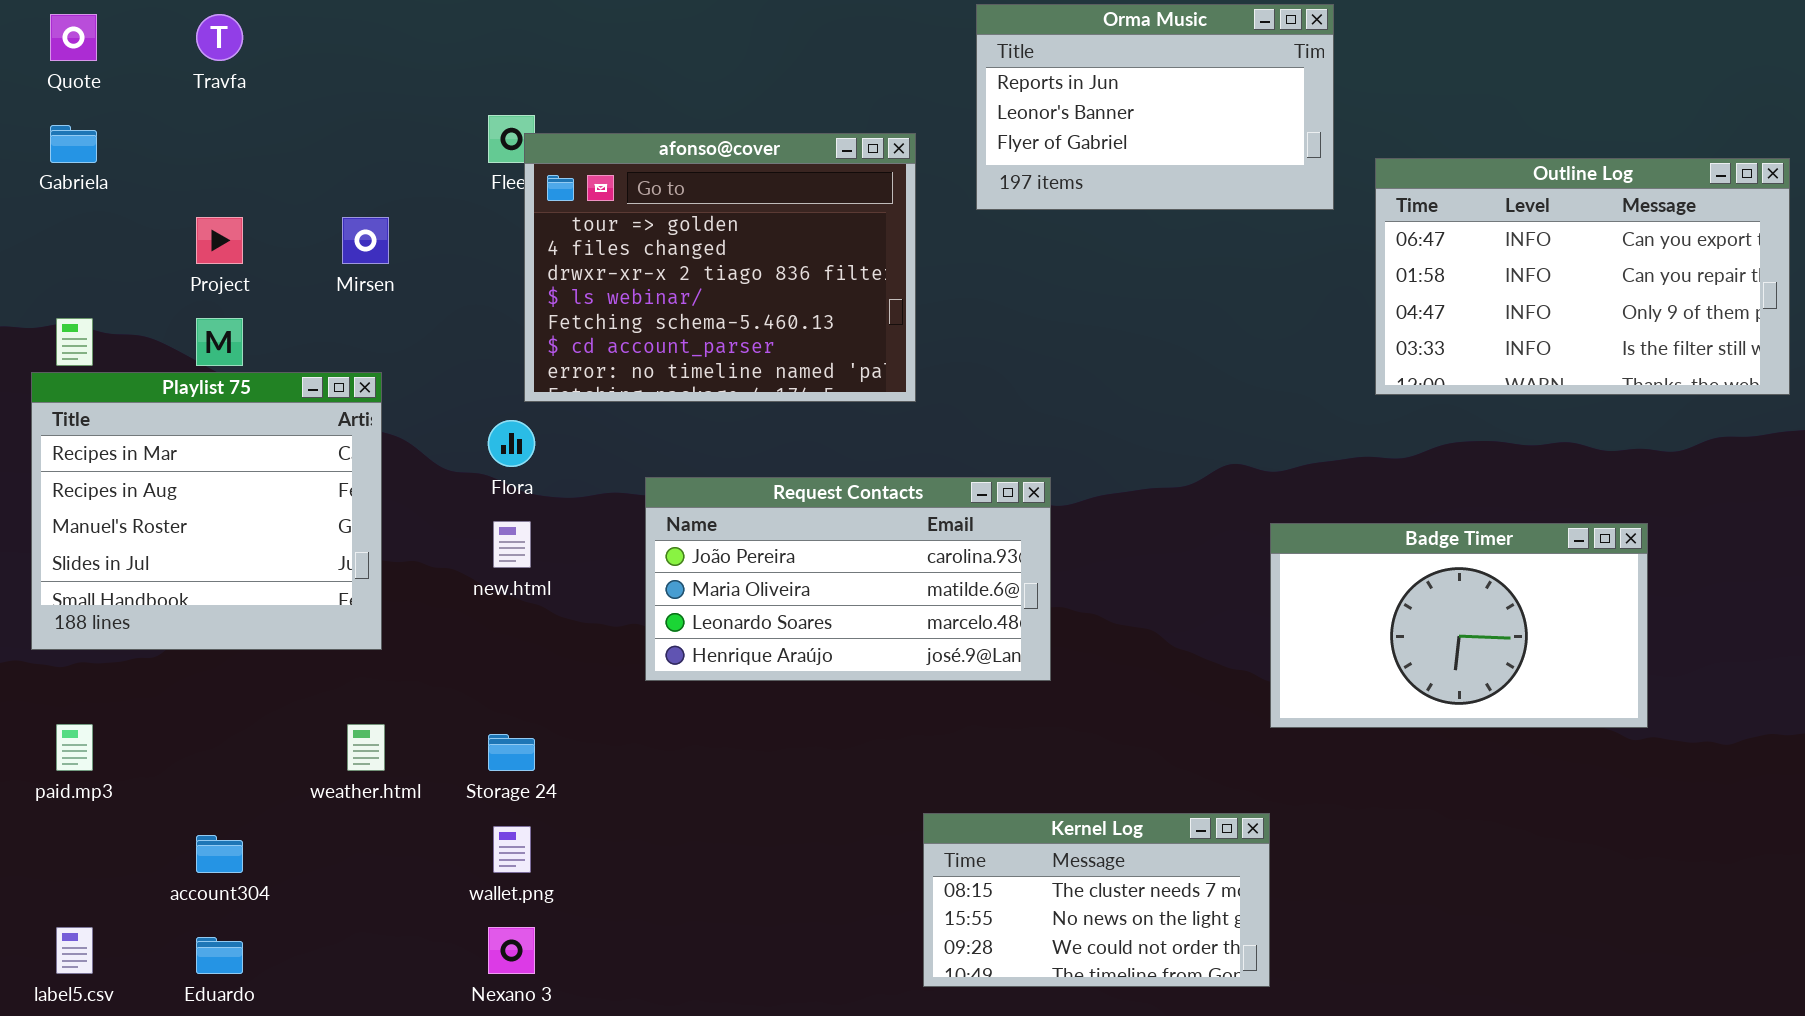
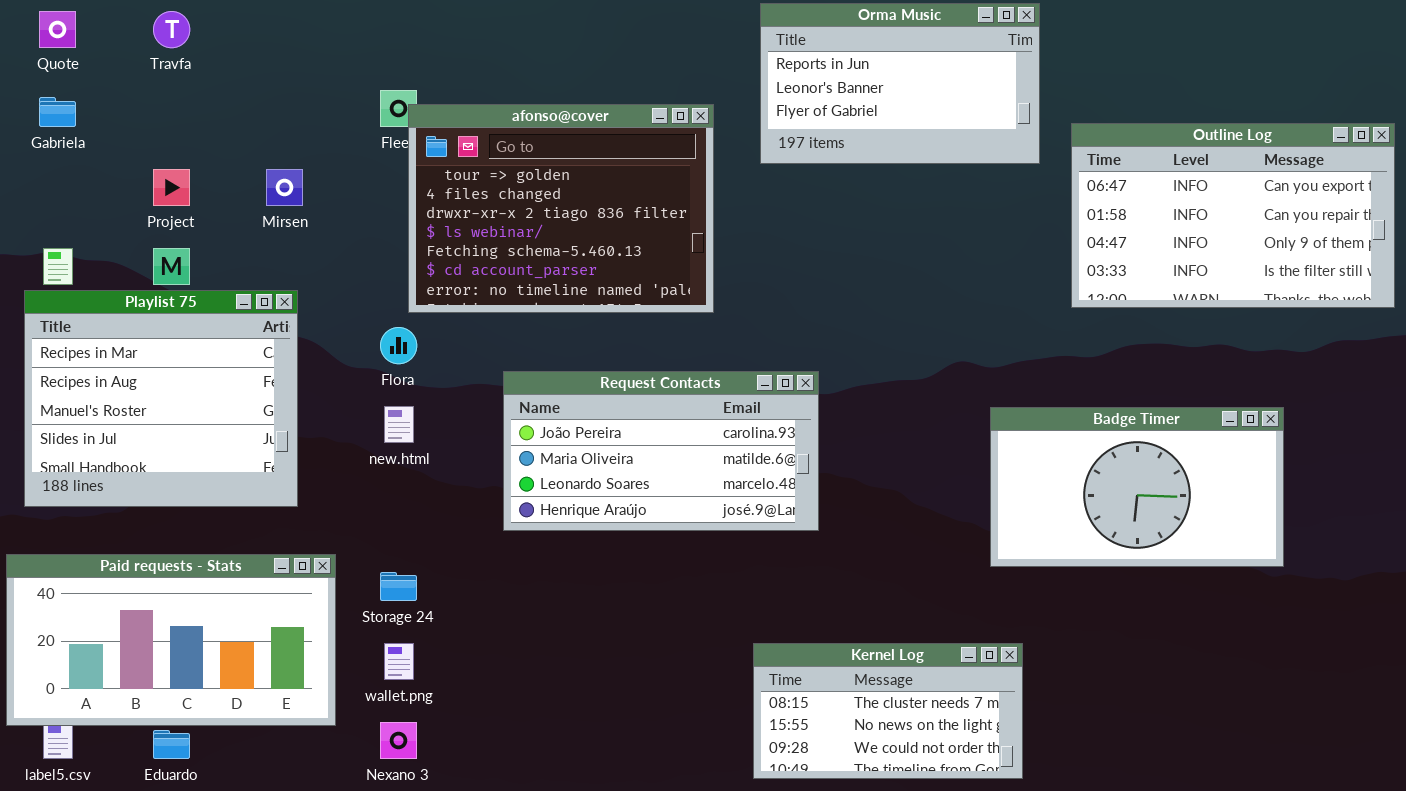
Paid requests - Stats: none -> [6,554,336,726], opened
Kernel Log: [923,813,1270,987] -> [753,643,1023,779], moved

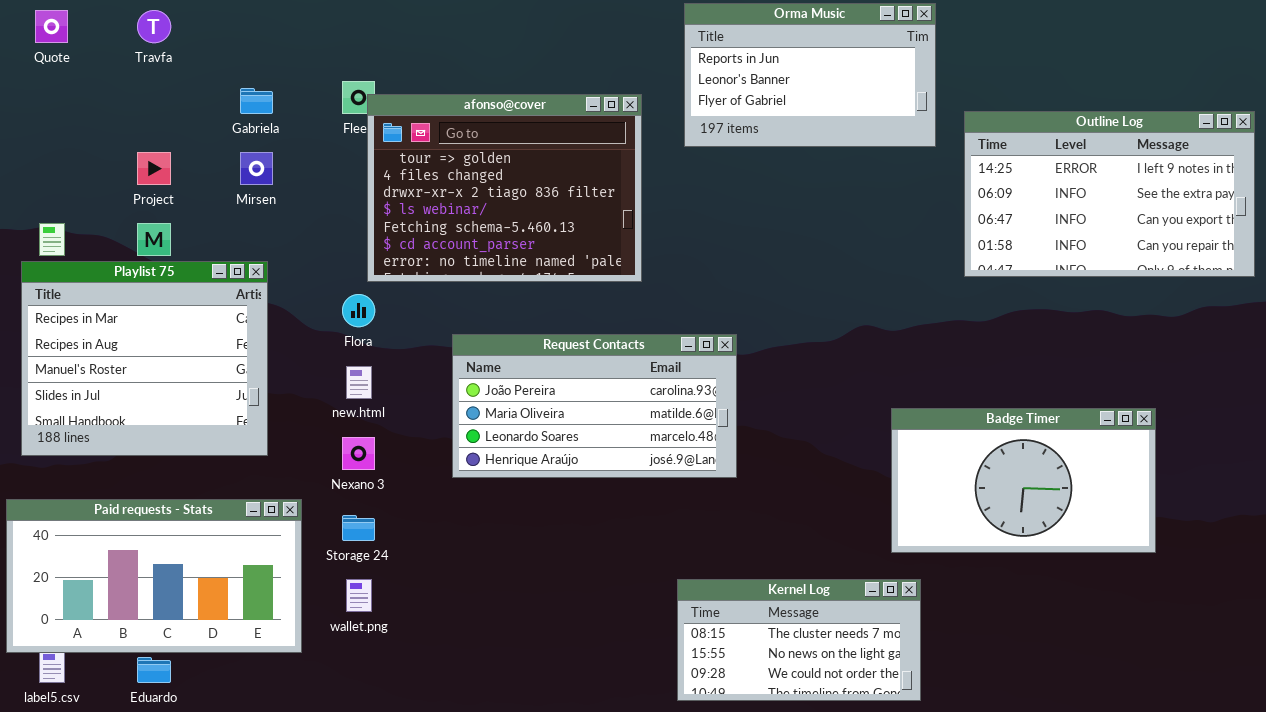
Gabriela: [39,97,76,127] -> [240,88,273,114], moved
Outline Log: [1071,123,1395,308] -> [964,111,1255,277], scrolled up 2 rows
Badge Timer: [990,407,1284,567] -> [891,408,1156,553], moved
Nexano 3: [380,722,417,759] -> [342,437,375,470], moved

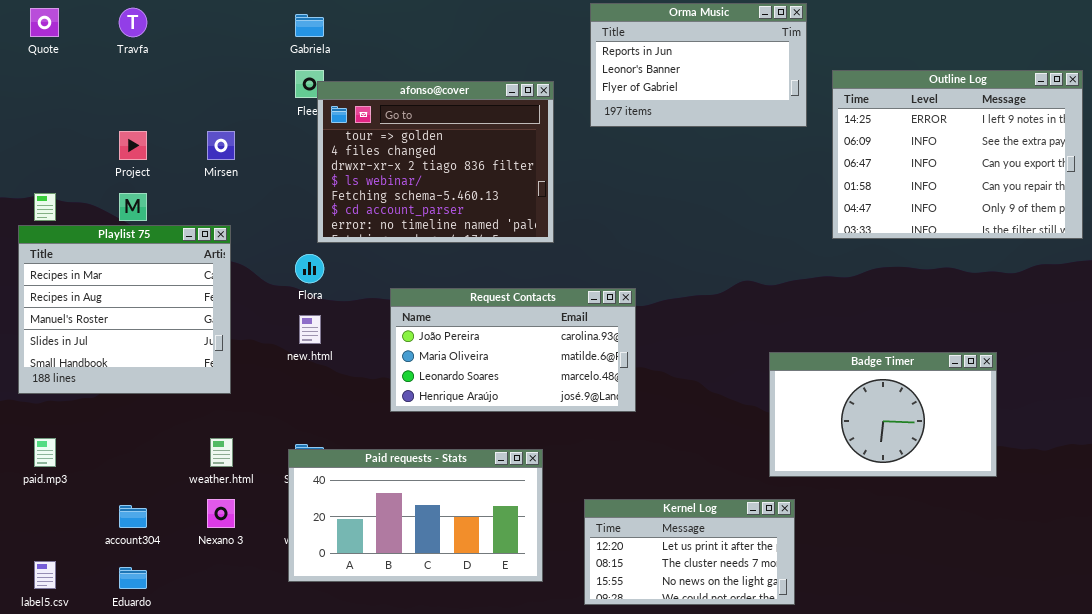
Gabriela: [240,88,273,114] -> [295,14,324,37], moved
Outline Log: [964,111,1255,277] -> [832,70,1083,239], resized
Nexano 3: [342,437,375,470] -> [207,499,235,528], moved
Paid requests - Stats: [6,499,302,653] -> [288,449,543,582], moved
Kernel Log: [677,579,921,701] -> [584,499,795,605], scrolled up 1 row

